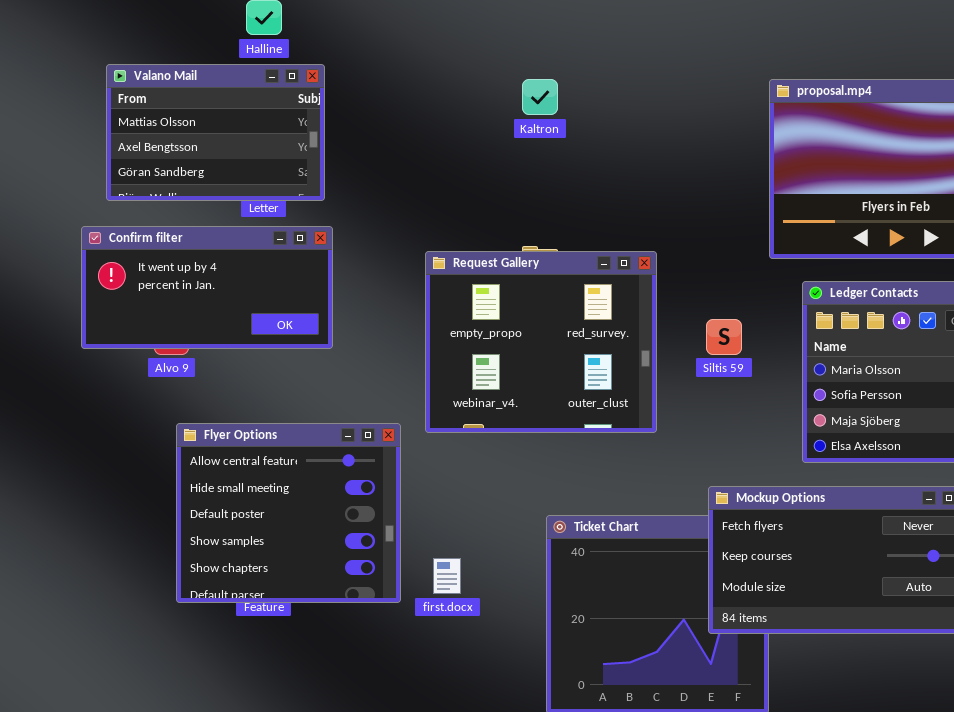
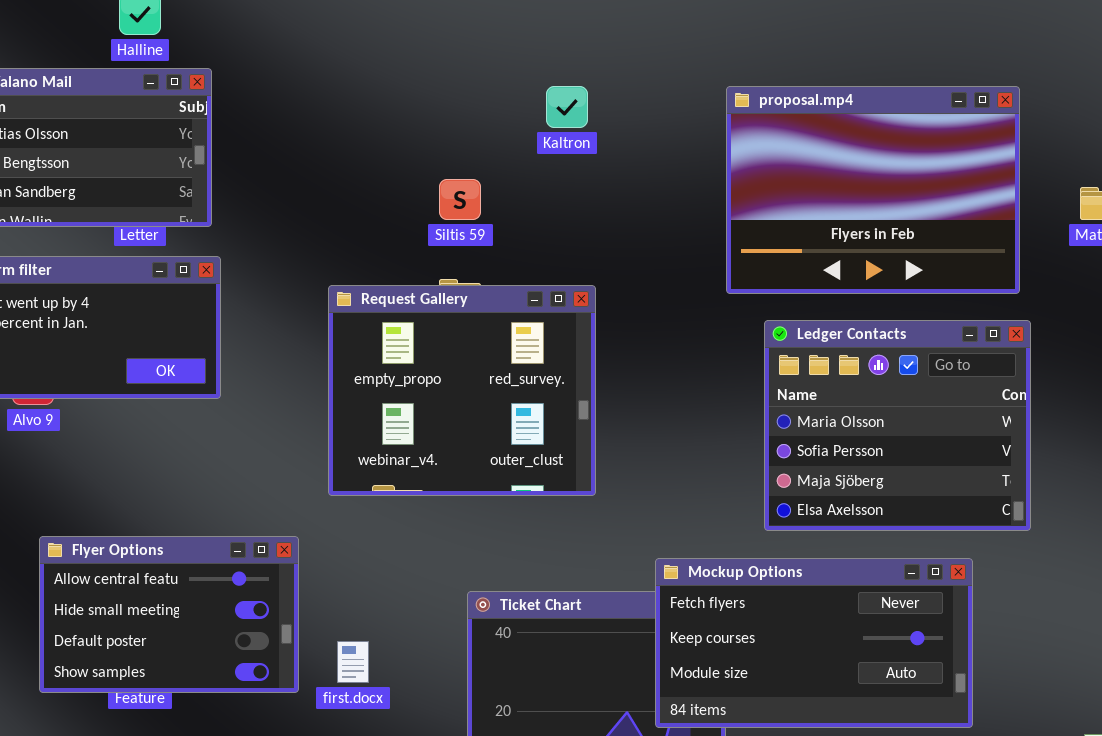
Kaltron: [522,79,558,115] -> [546,86,588,128], moved
Siltis 59: [706,319,742,355] -> [439,179,481,220], moved
Flyer Options: [176,423,401,603] -> [39,536,299,693], resized

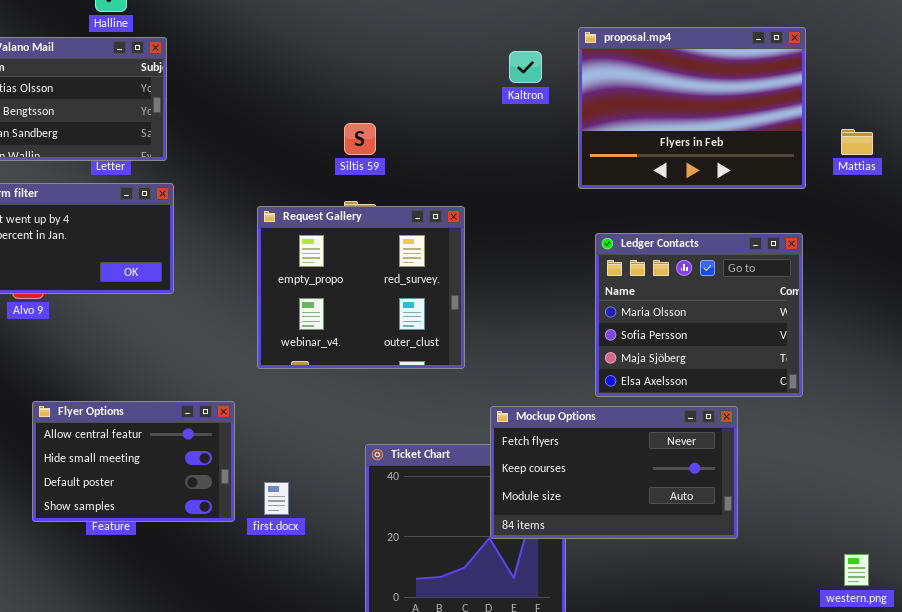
Kaltron: [546,86,588,128] -> [509,51,542,83], moved
proposal.mp4: [726,86,1020,294] -> [578,27,806,189], moved
Mockup Options: [655,558,973,728] -> [490,406,738,539], moved

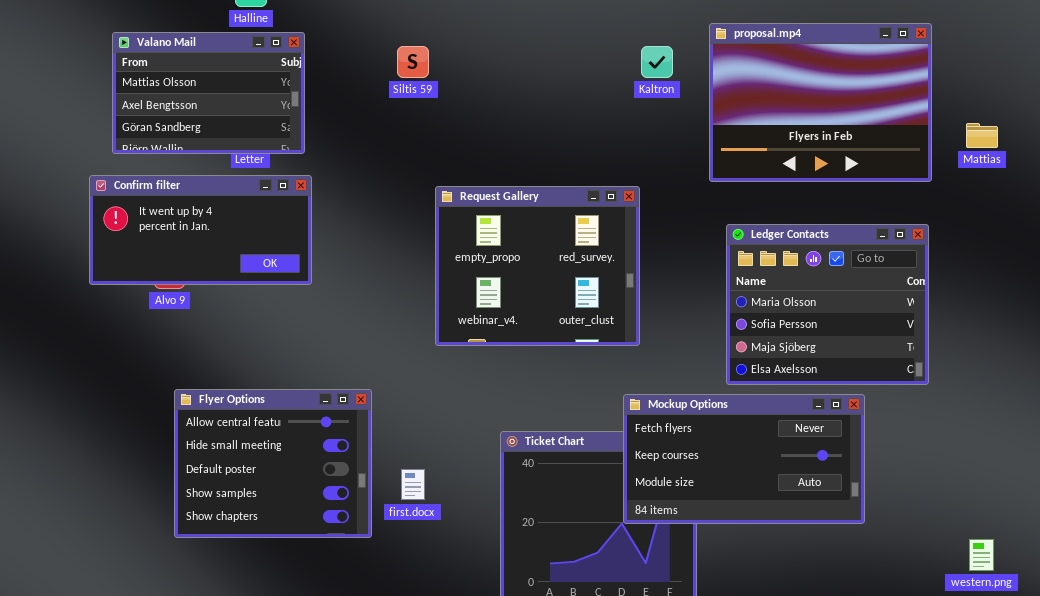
Siltis 59: [344,123,376,155] -> [397,46,429,78], moved
Request Gallery: [257,206,465,369] -> [435,186,640,346], moved
Flyer Options: [32,401,235,522] -> [174,389,372,538], resized

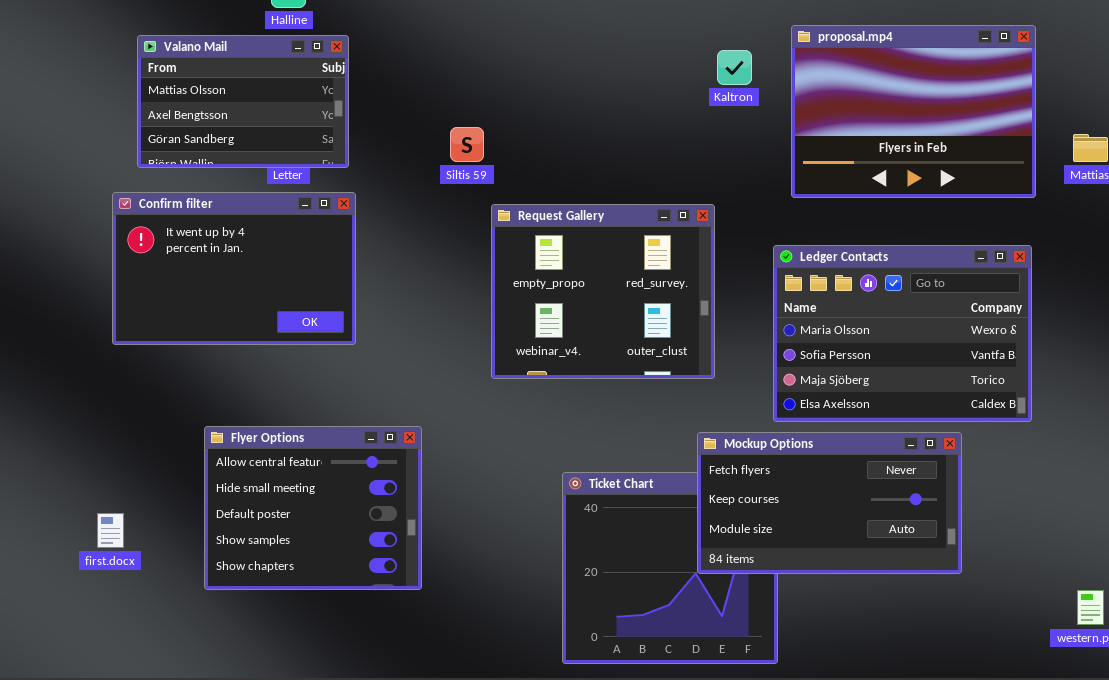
Siltis 59: [397,46,429,78] -> [450,127,484,162], moved
Confirm filter: [89,175,312,285] -> [112,192,356,345], resized
Ledger Contacts: [726,224,929,385] -> [773,245,1032,422], resized
first.docx: [401,469,425,500] -> [97,513,124,548], moved

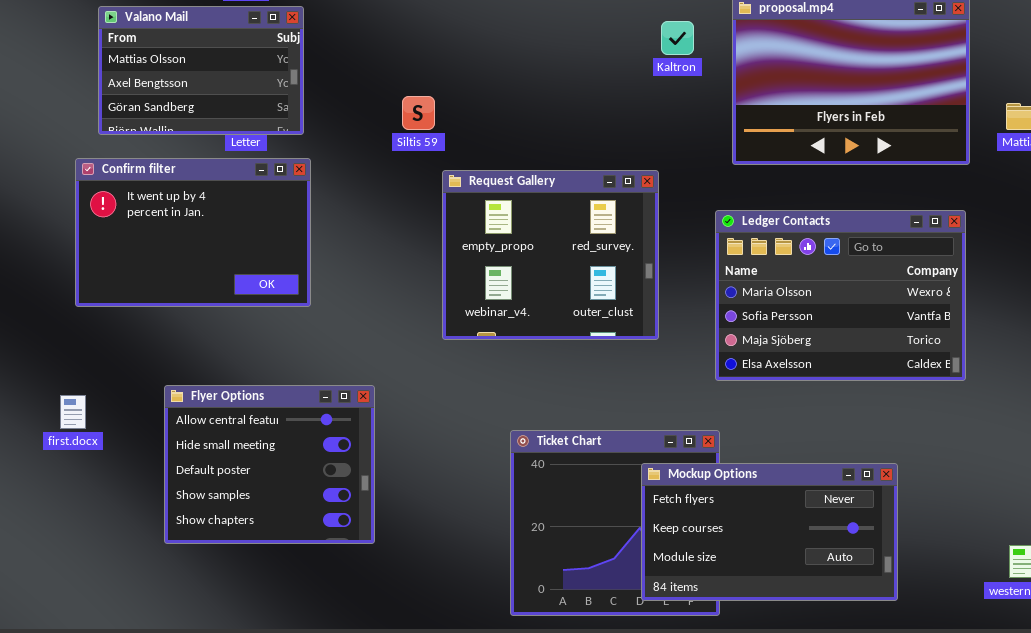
Mockup Options: [697,432,962,574] -> [641,463,898,601], moved
first.docx: [97,513,124,548] -> [60,395,86,429], moved

